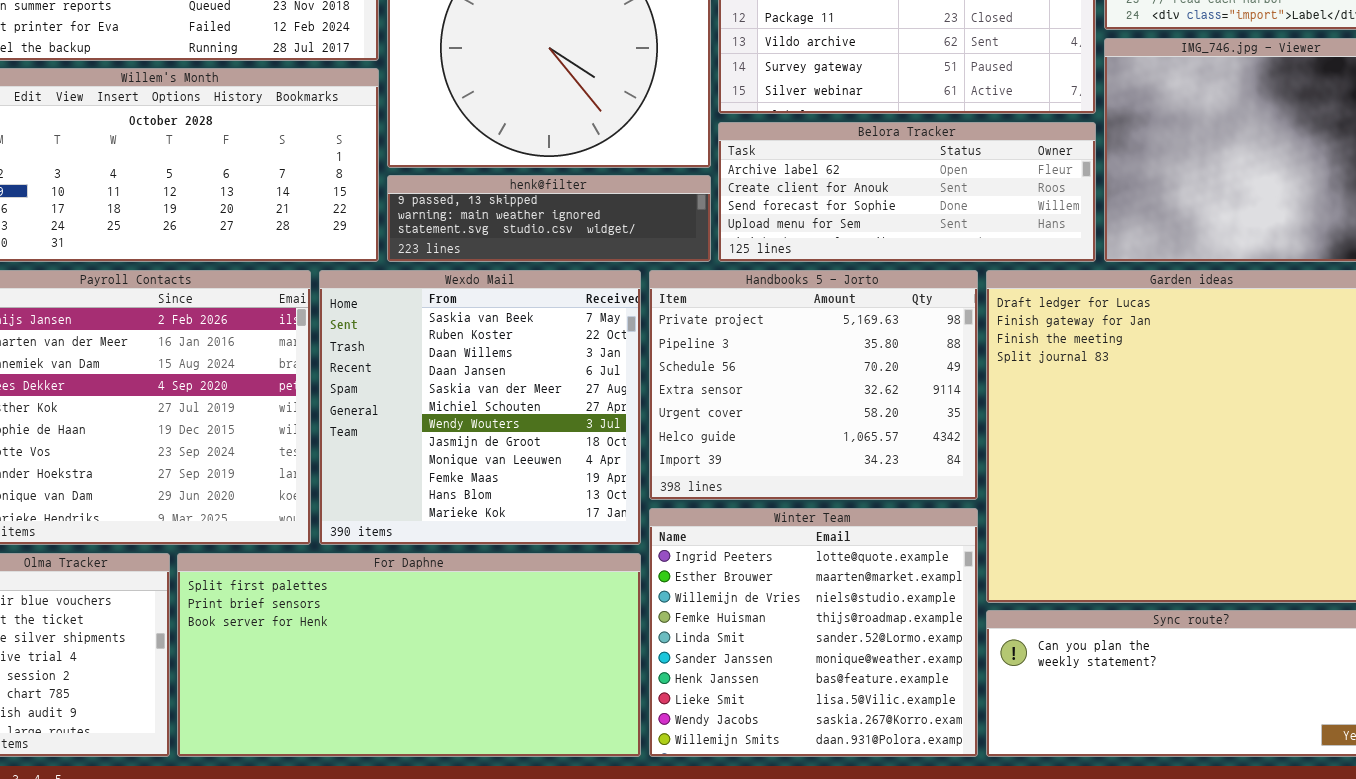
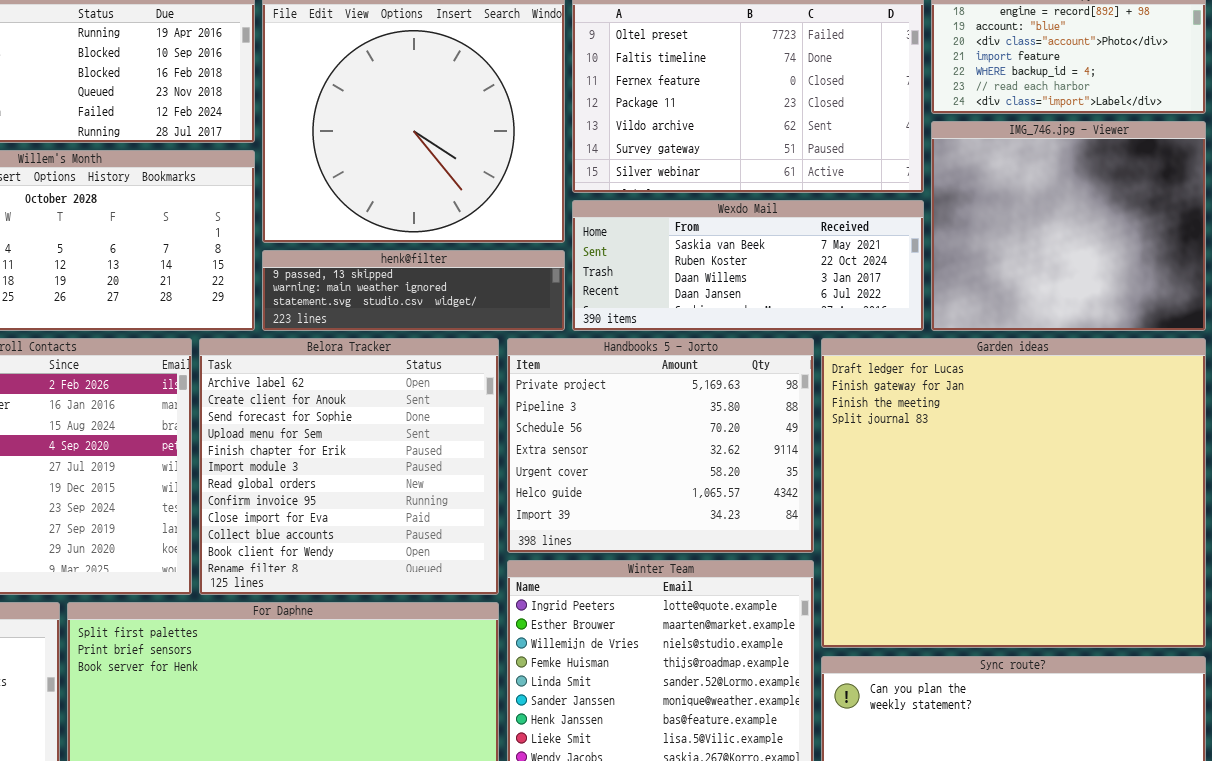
Belora Tracker: [718,122,1096,262] -> [199,338,499,595], moved, resized
Wexdo Mail: [319,270,641,545] -> [572,200,924,331], moved, resized

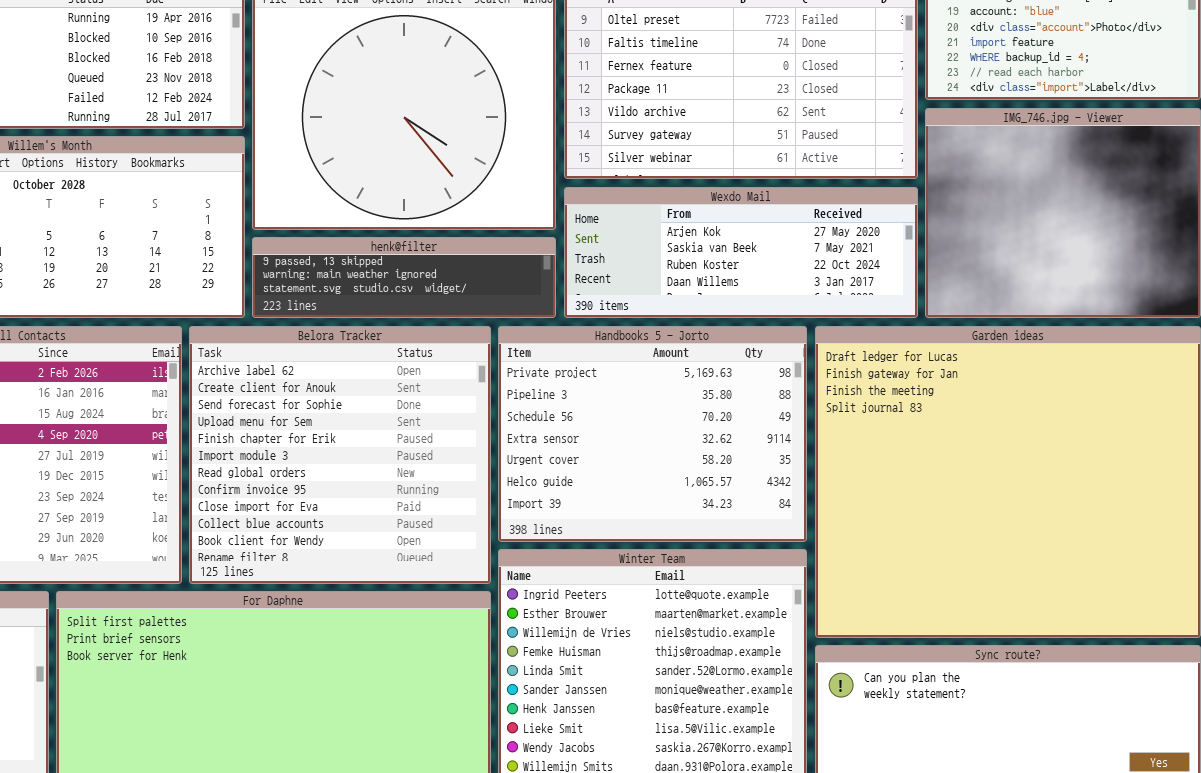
Wexdo Mail: [572,200,924,331] -> [564,187,918,318], scrolled up 1 row

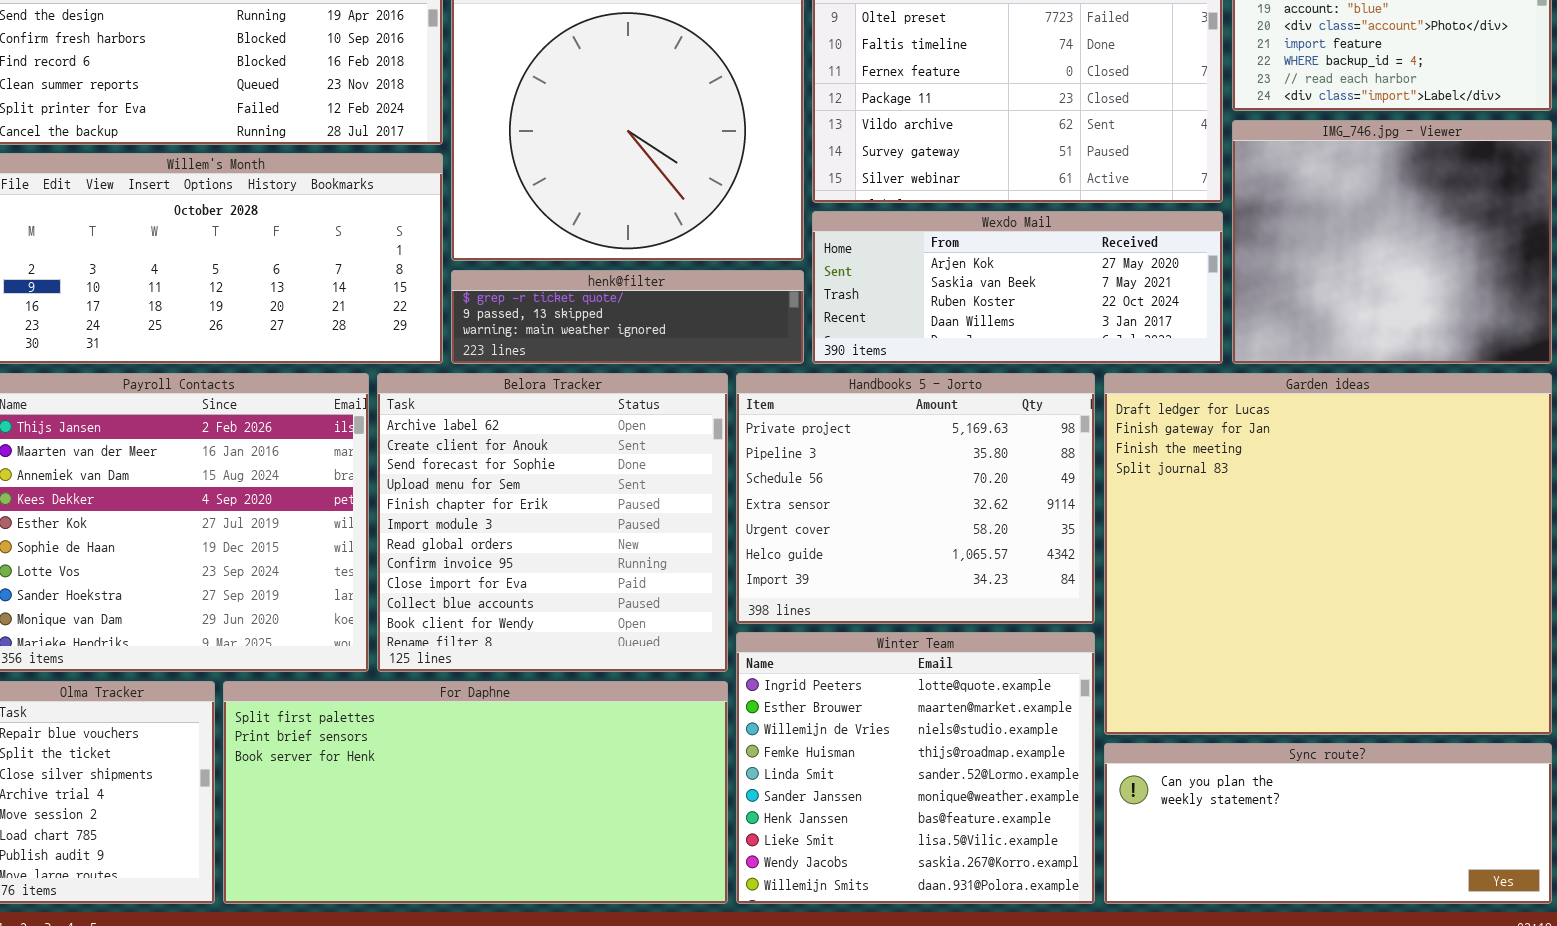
henk@filter: [252,237,556,318] -> [451,270,804,364], scrolled up 1 row

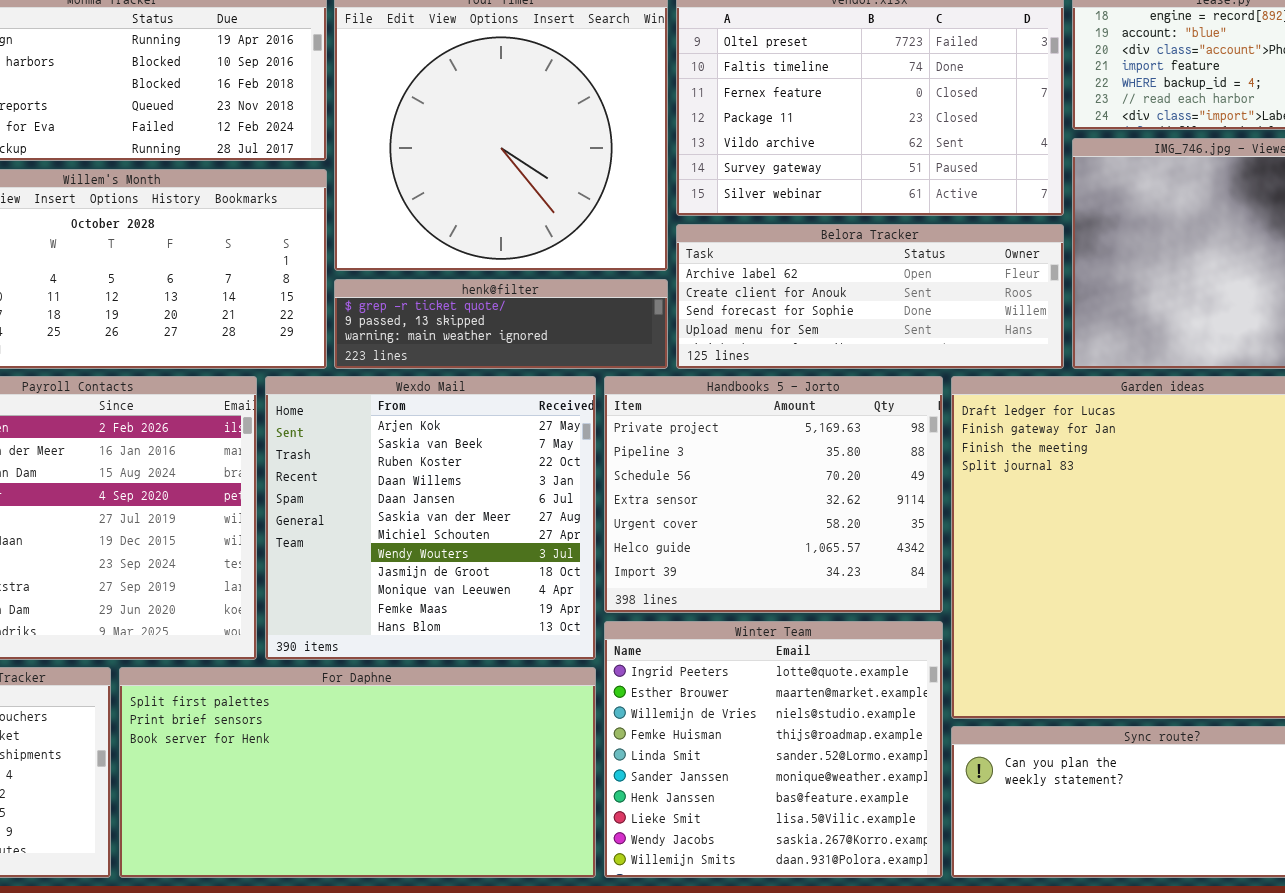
Wexdo Mail: [812,211,1223,364] -> [265,376,596,660], moved, resized
Belora Tracker: [377,373,728,672] -> [676,224,1064,369], moved, resized

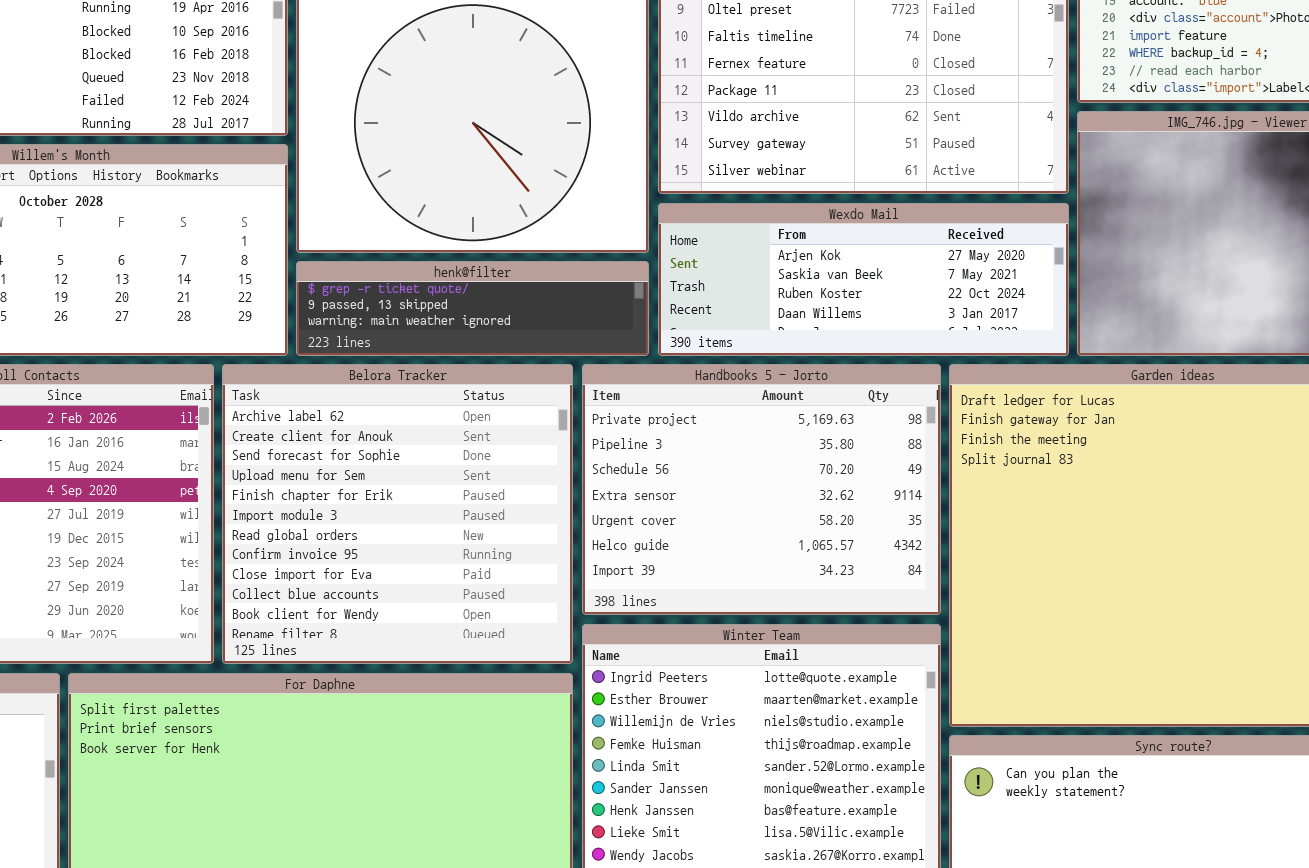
Belora Tracker: [676,224,1064,369] -> [222,364,573,664], moved, resized
Wexdo Mail: [265,376,596,660] -> [658,203,1069,356], moved, resized

